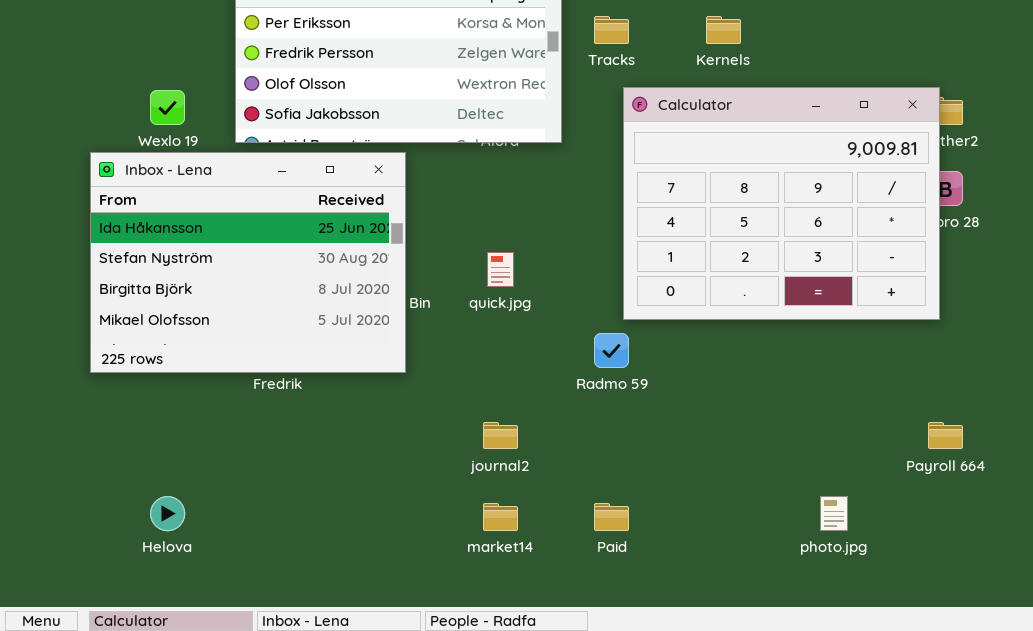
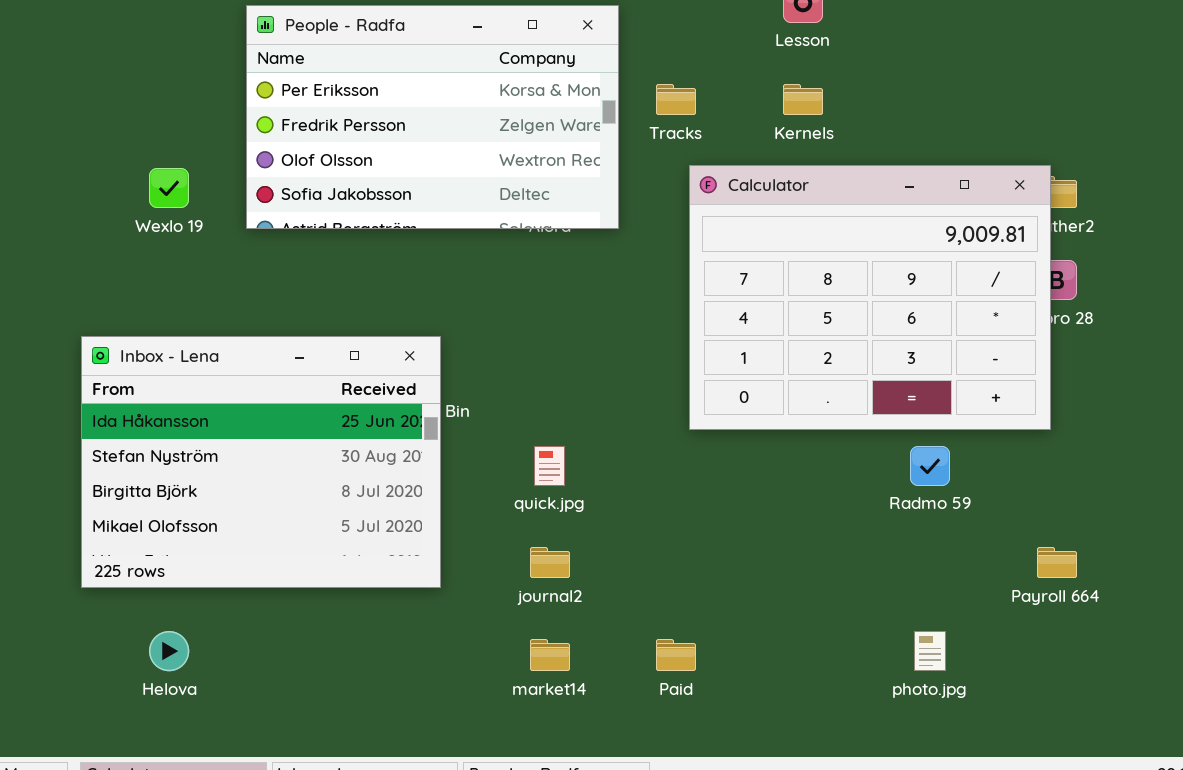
Inbox - Lena: [90,152,406,373] -> [81,336,441,588], moved
quick.jpg: [487,252,514,287] -> [534,446,565,486], moved
Radmo 59: [594,333,629,368] -> [910,446,950,486], moved

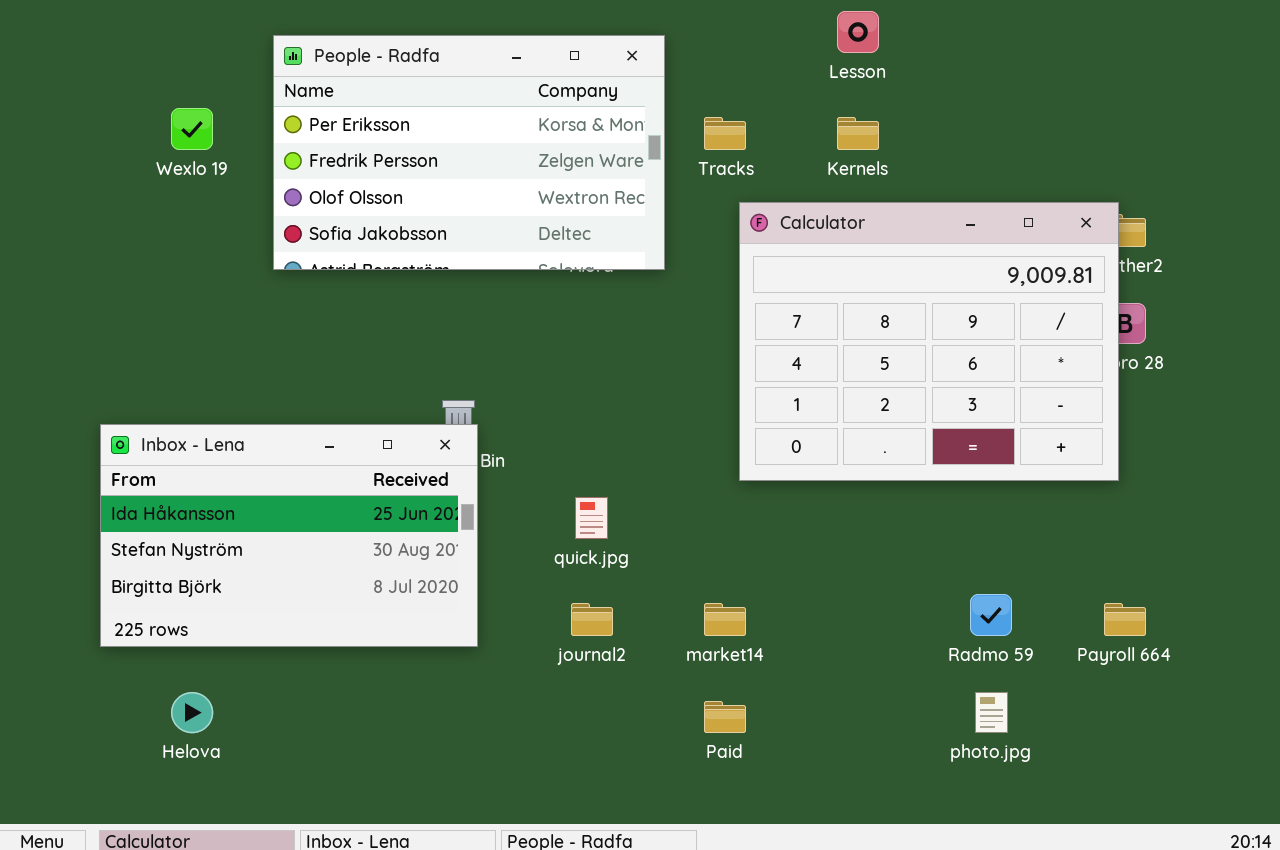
Wexlo 19: [149,168,189,208] -> [171,108,213,150], moved
Inbox - Lena: [81,336,441,588] -> [100,424,478,647], resized
Radmo 59: [910,446,950,486] -> [970,594,1012,636], moved
market14: [530,639,570,671] -> [704,603,746,636], moved

